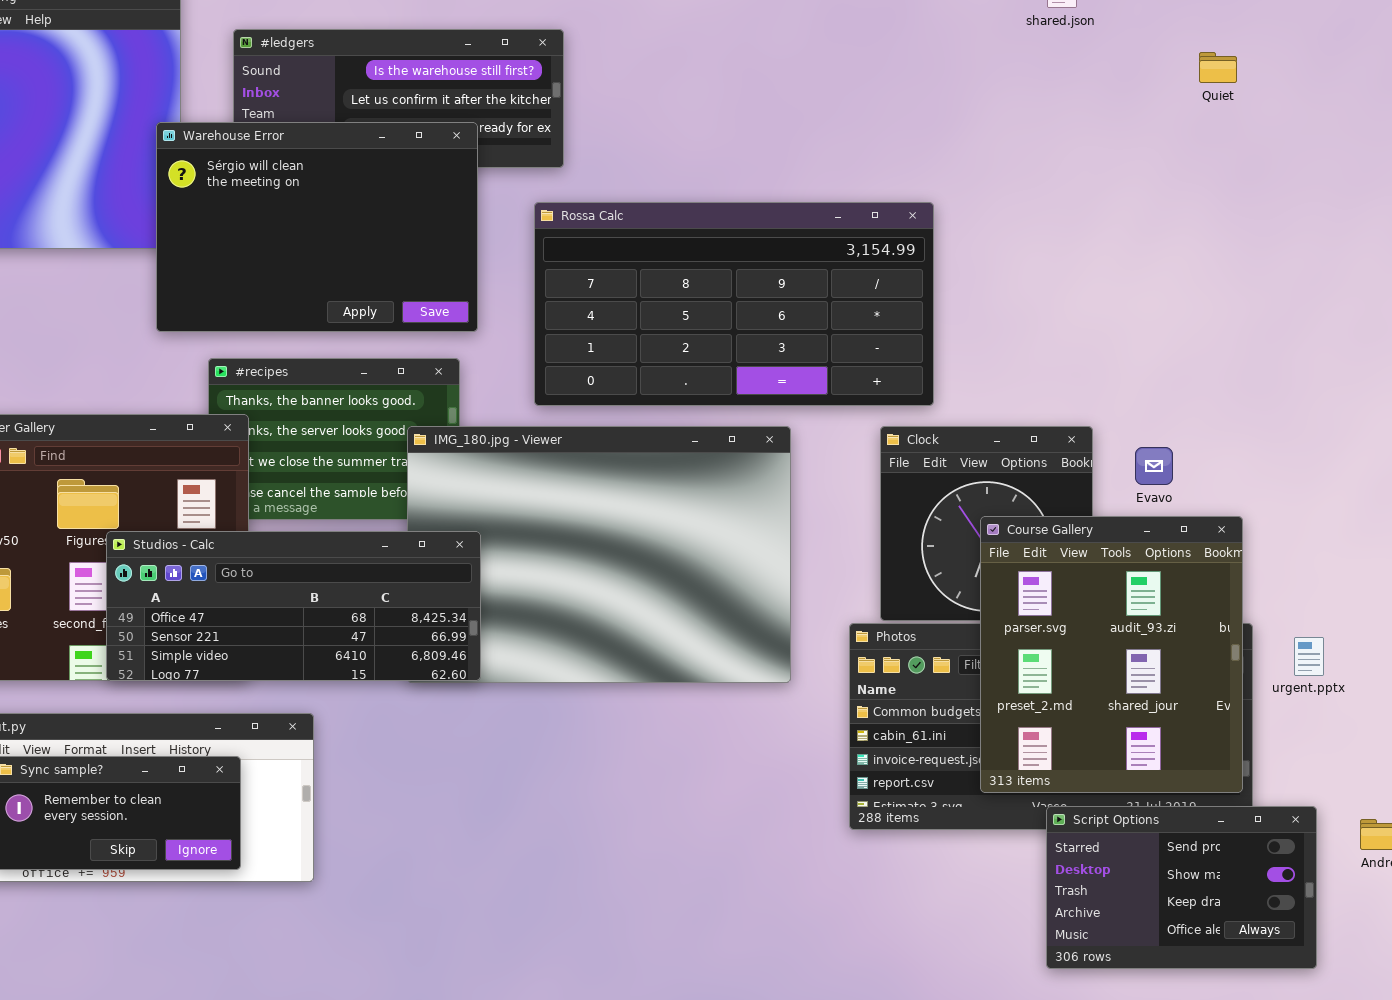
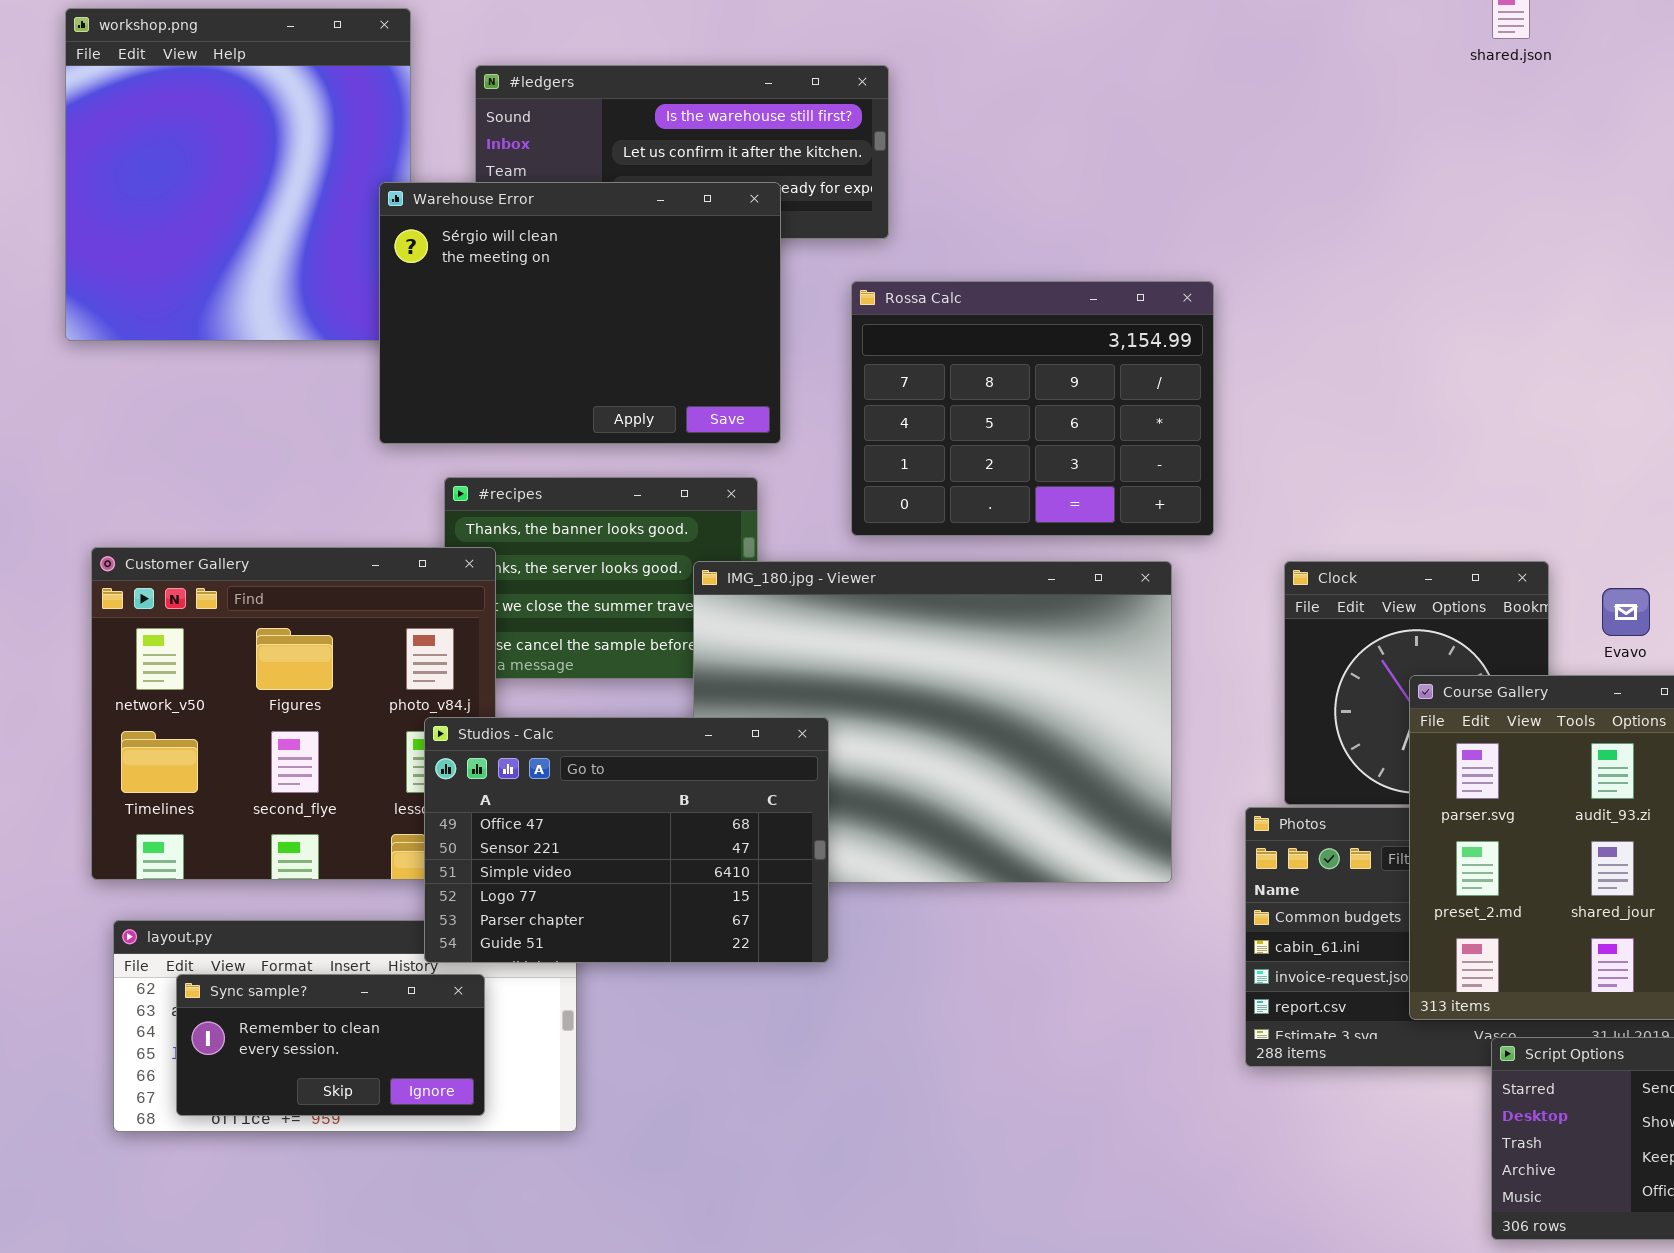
Rossa Calc: [534,202,934,406] -> [851,281,1214,536], resized
Studios - Calc: [106,531,481,681] -> [424,717,829,963], moved, resized

